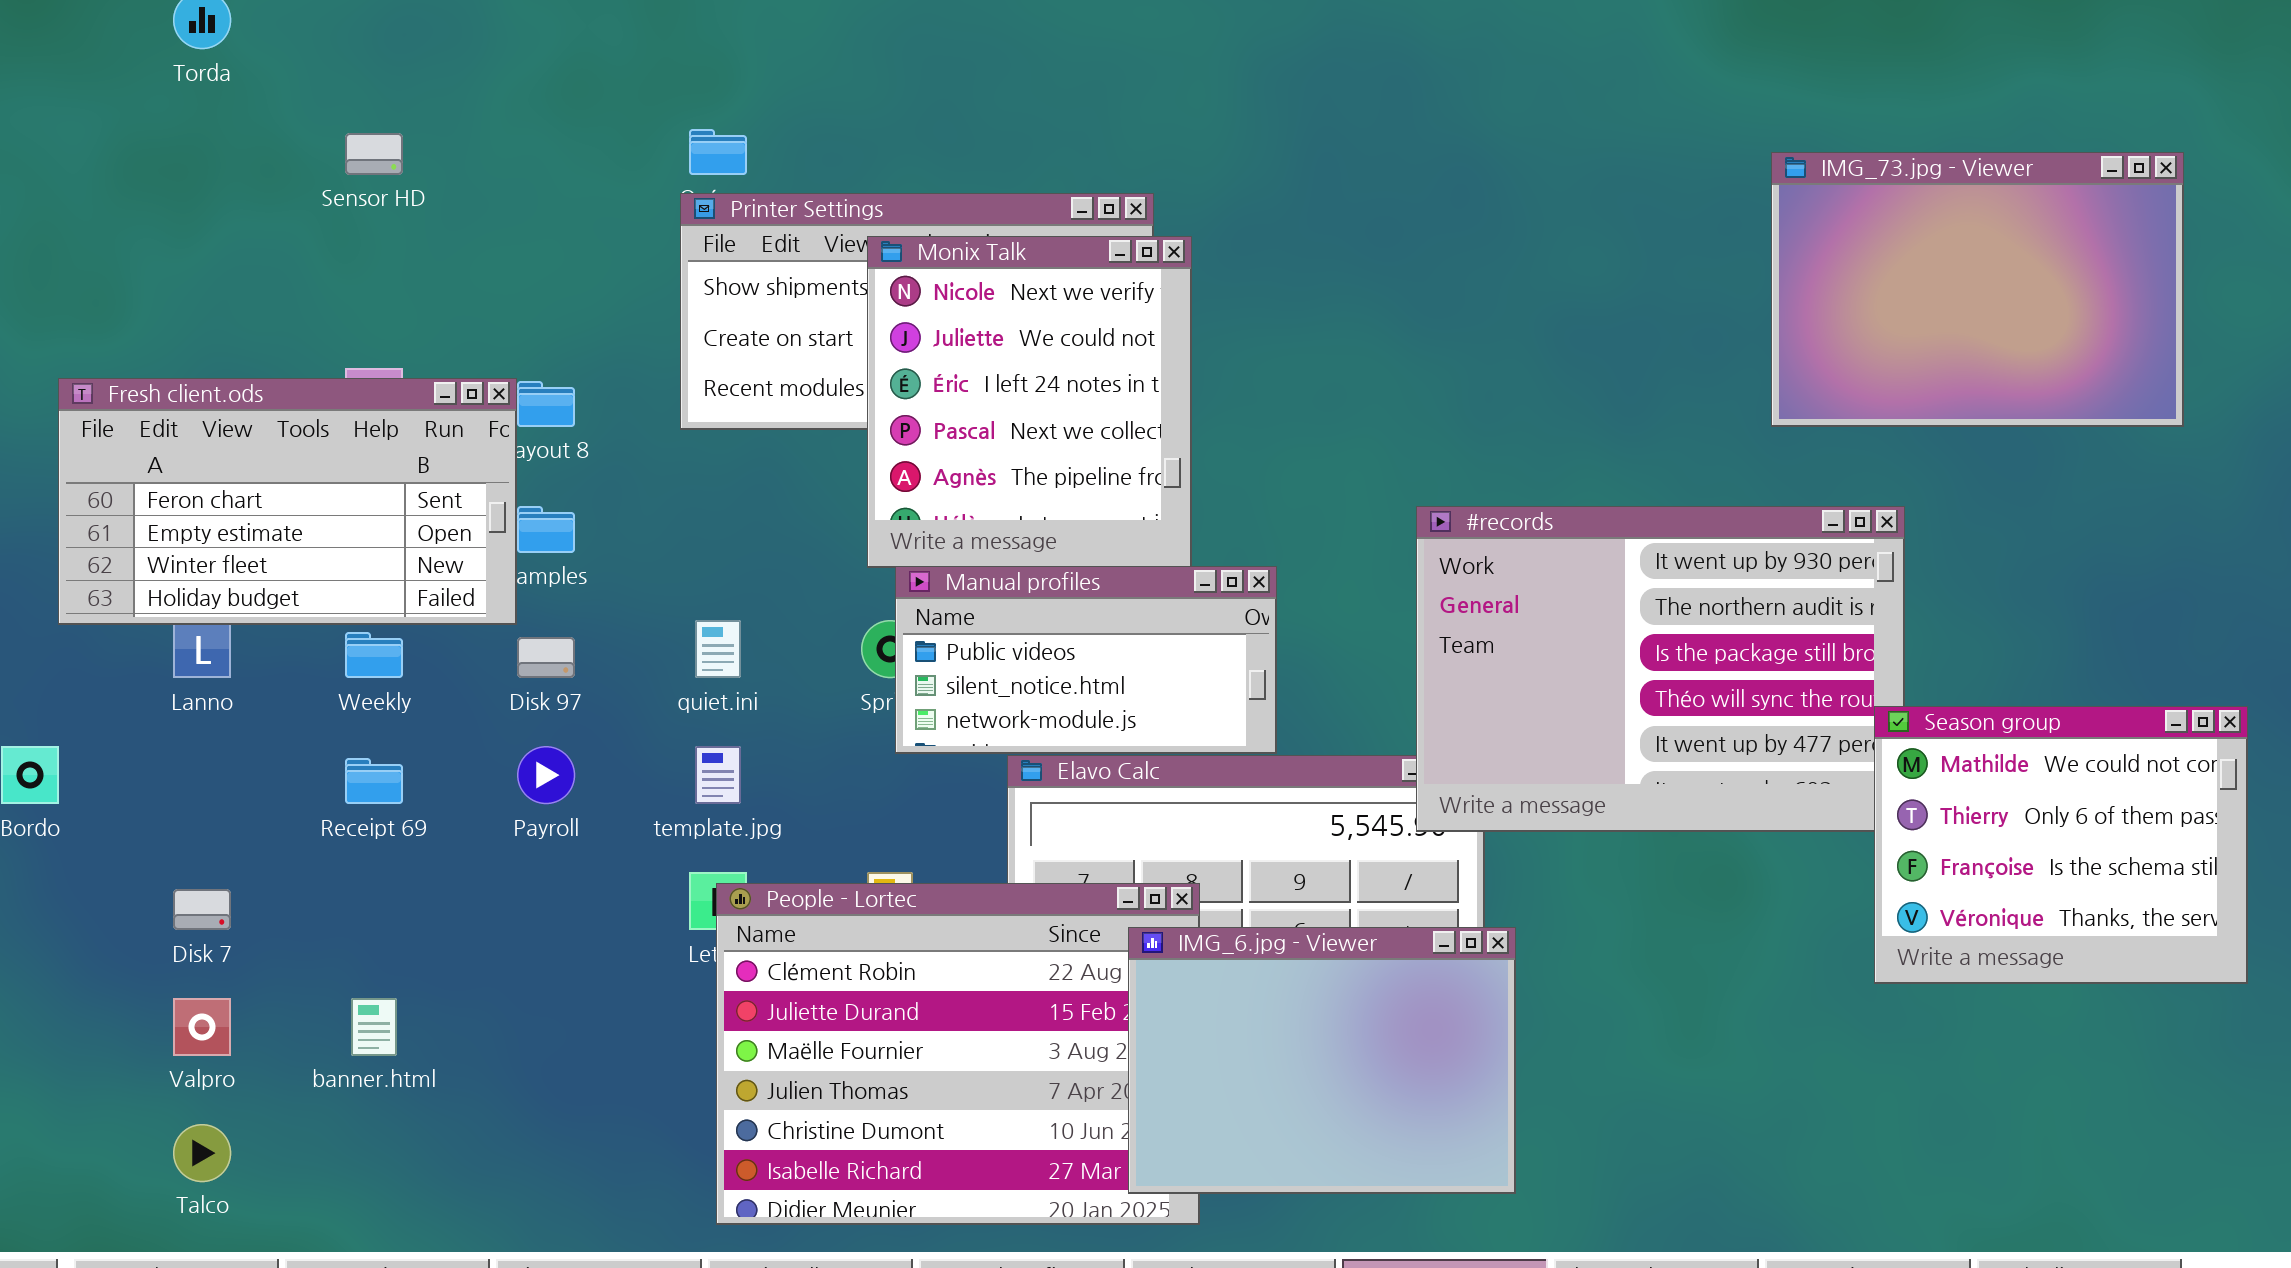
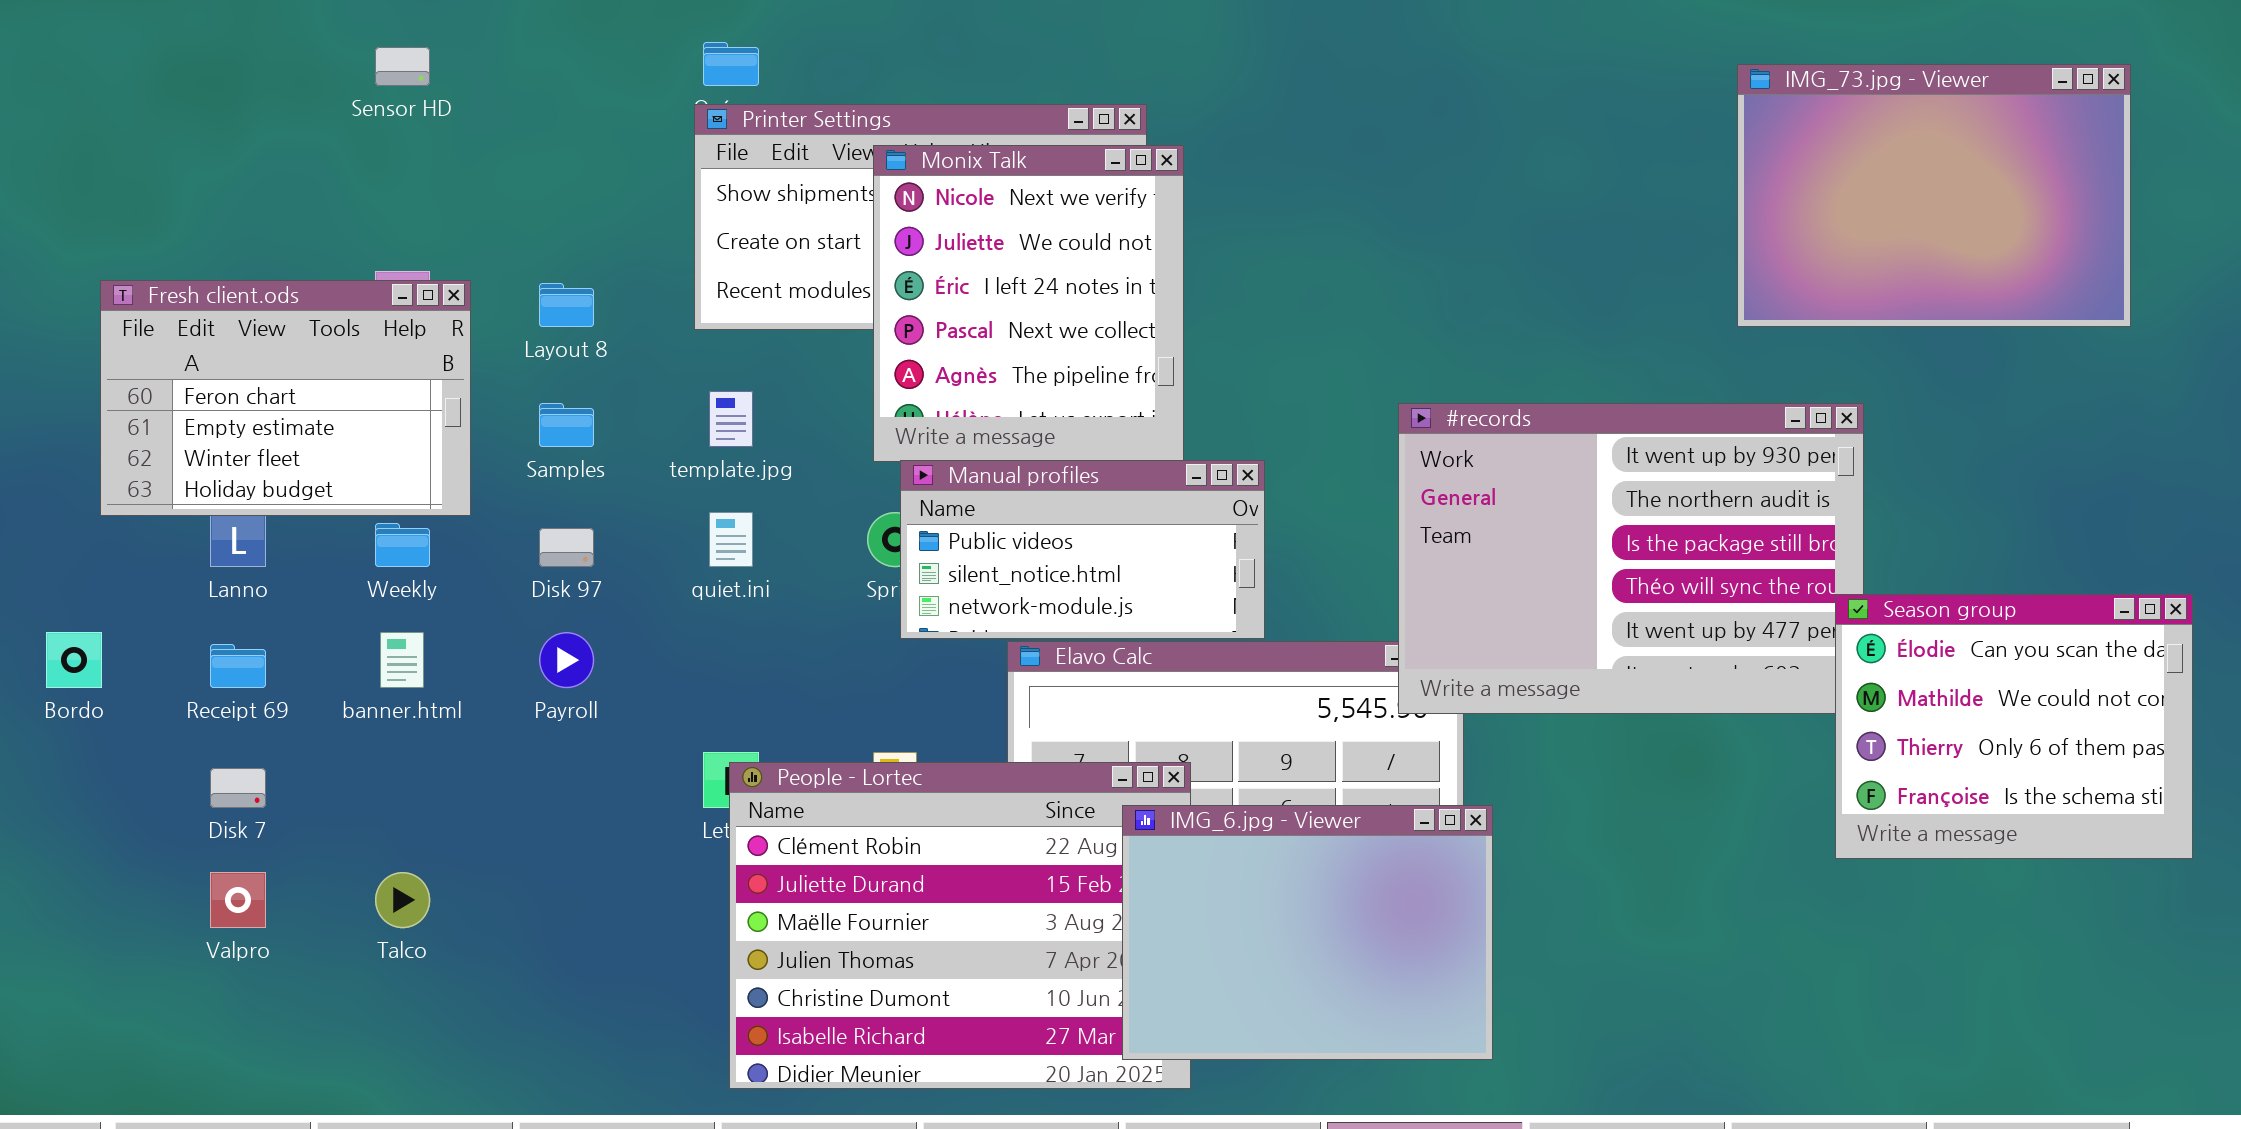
Fresh client.ods: [58,378,517,625] -> [100,280,471,516], resized
Season group: [1874,706,2248,984] -> [1835,594,2193,859], scrolled up 1 row
template.jpg: [695,746,741,804] -> [709,391,753,447], moved
Receipt 69: [345,758,403,804] -> [210,644,266,688], moved
banner.html: [351,998,397,1056] -> [380,632,424,688], moved
Talco: [173,1124,231,1182] -> [375,872,430,928], moved

